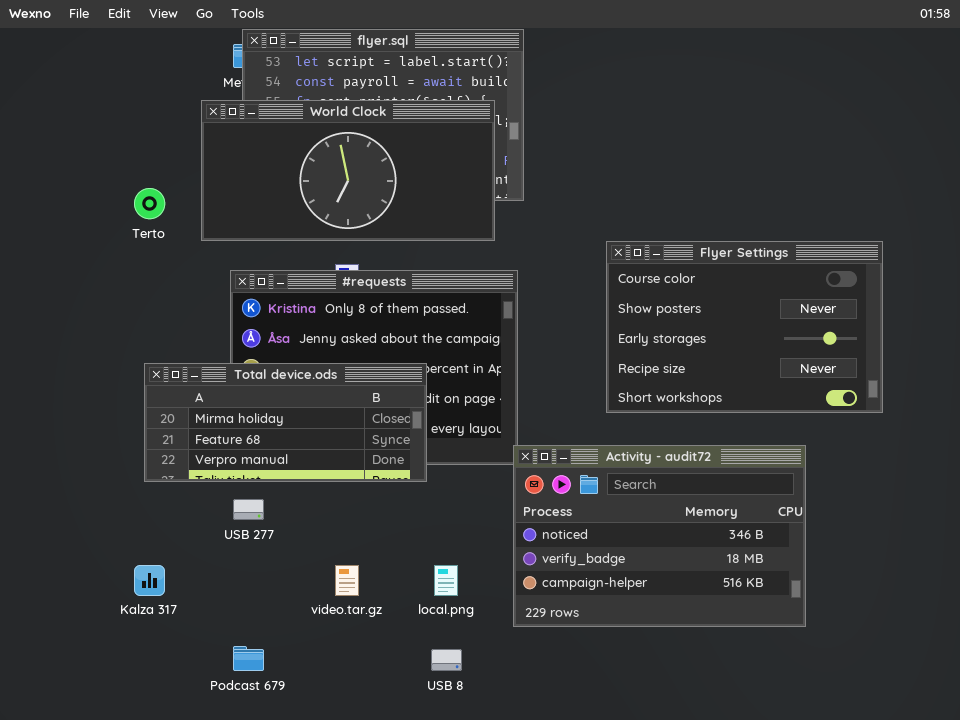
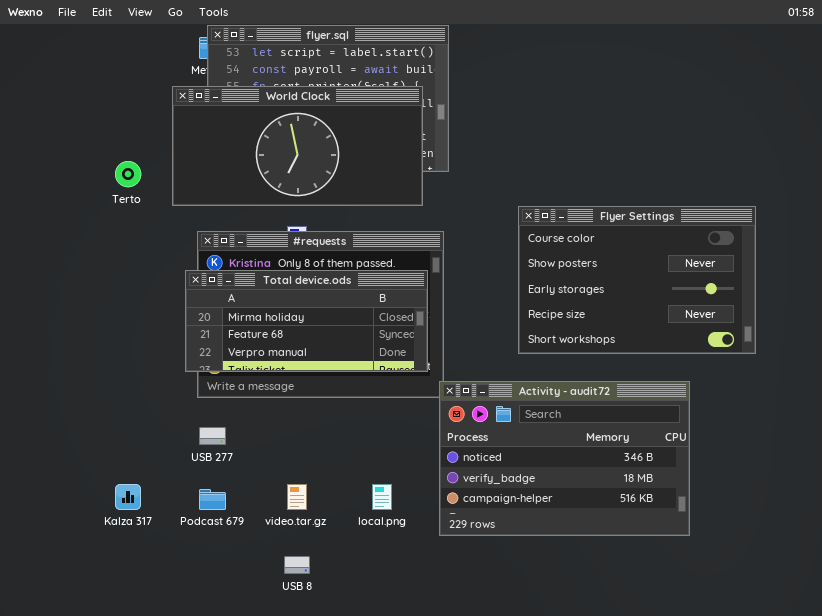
Total device.ods: [144,363,427,482] -> [185,270,428,372], moved
Podcast 679: [233,646,264,671] -> [199,489,226,510], moved
USB 8: [431,649,462,671] -> [284,556,310,574], moved

